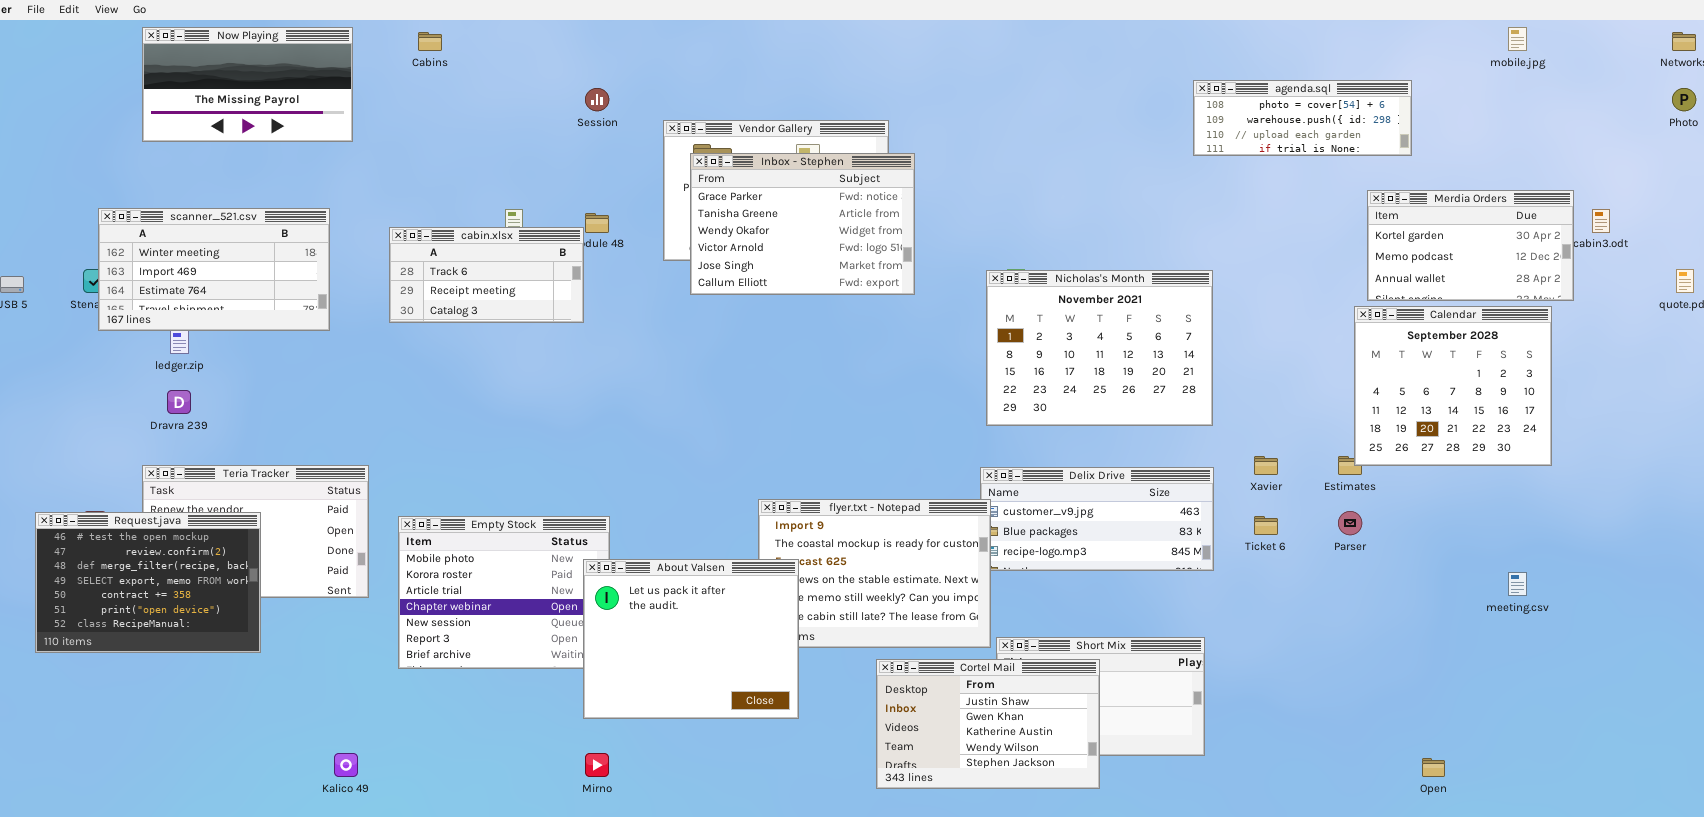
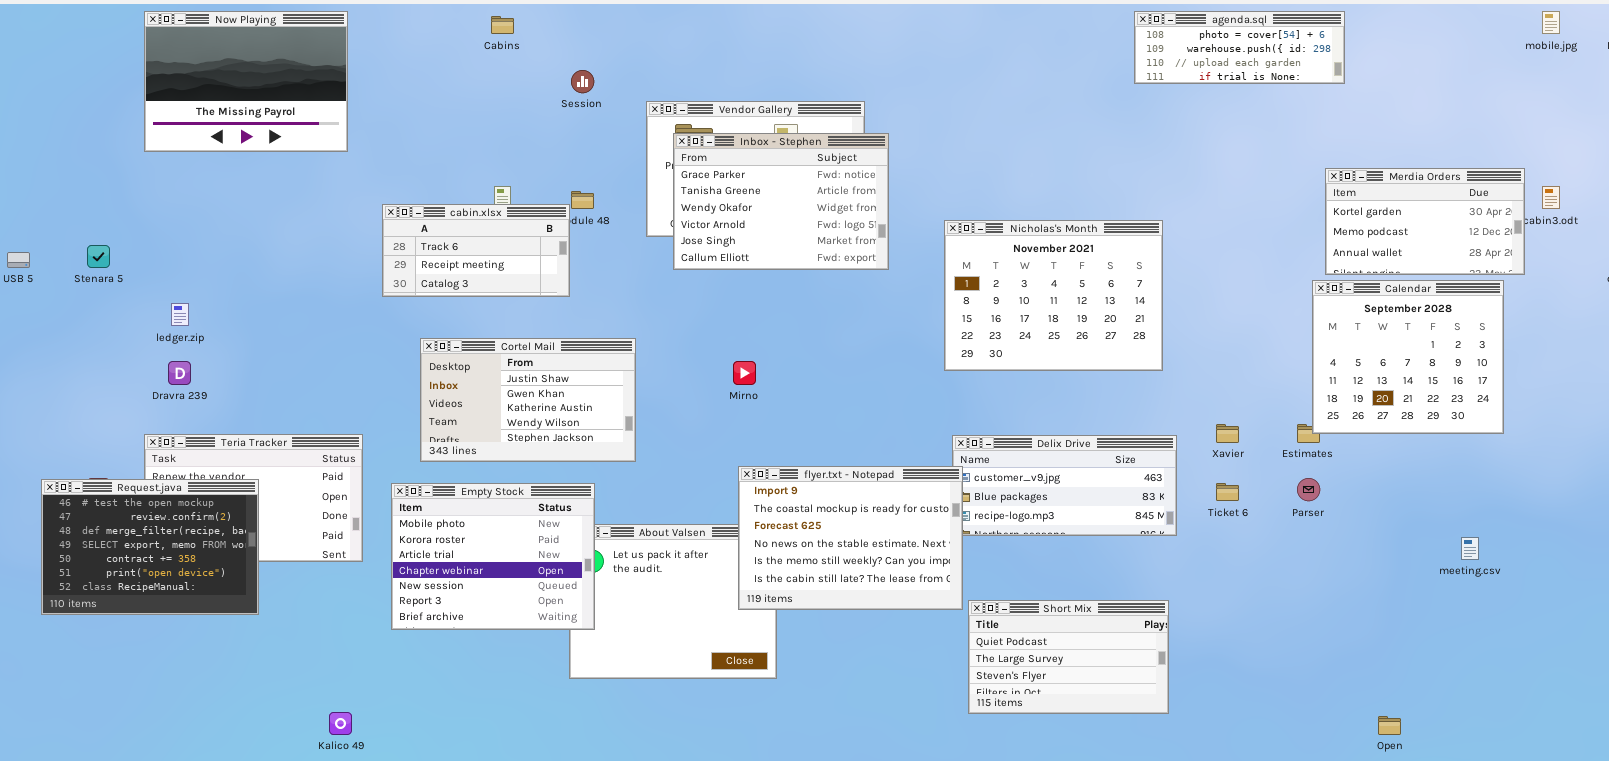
Now Playing: [142,27,353,142] -> [144,11,348,152], resized
mobile.jpg: [1508,27,1527,51] -> [1542,11,1560,34], moved
Cabins: [418,32,442,51] -> [491,16,514,34], moved
agenda.sql: [1193,80,1412,156] -> [1134,11,1345,84], moved
scanner_521.csv: [98,208,330,331] -> none, closed
Nicholas's Month: [986,270,1213,426] -> [944,220,1163,371], moved
flyer.txt - Notepad: [758,499,991,648] -> [738,466,963,610], raised
Empty Stock: [398,516,610,669] -> [391,483,595,630], raised
Cortel Mail: [876,659,1100,789] -> [420,338,636,462], moved
Mirno: [585,753,609,777] -> [733,361,756,385], moved

